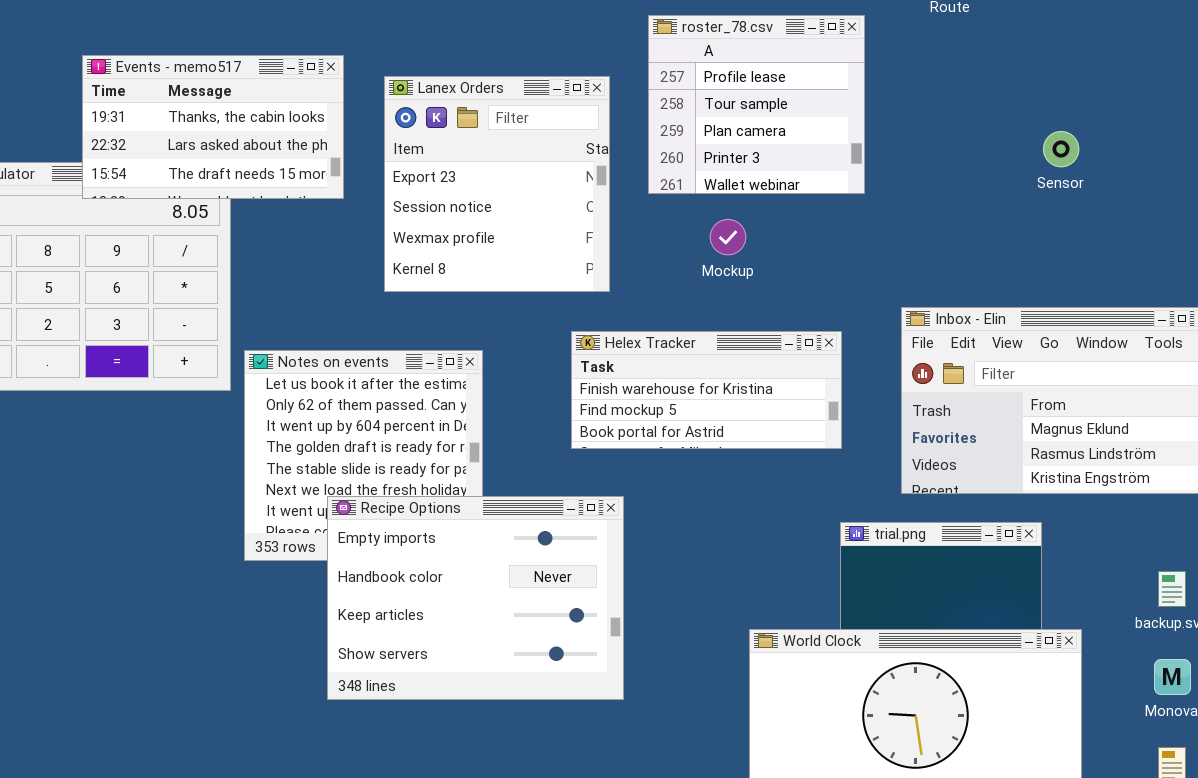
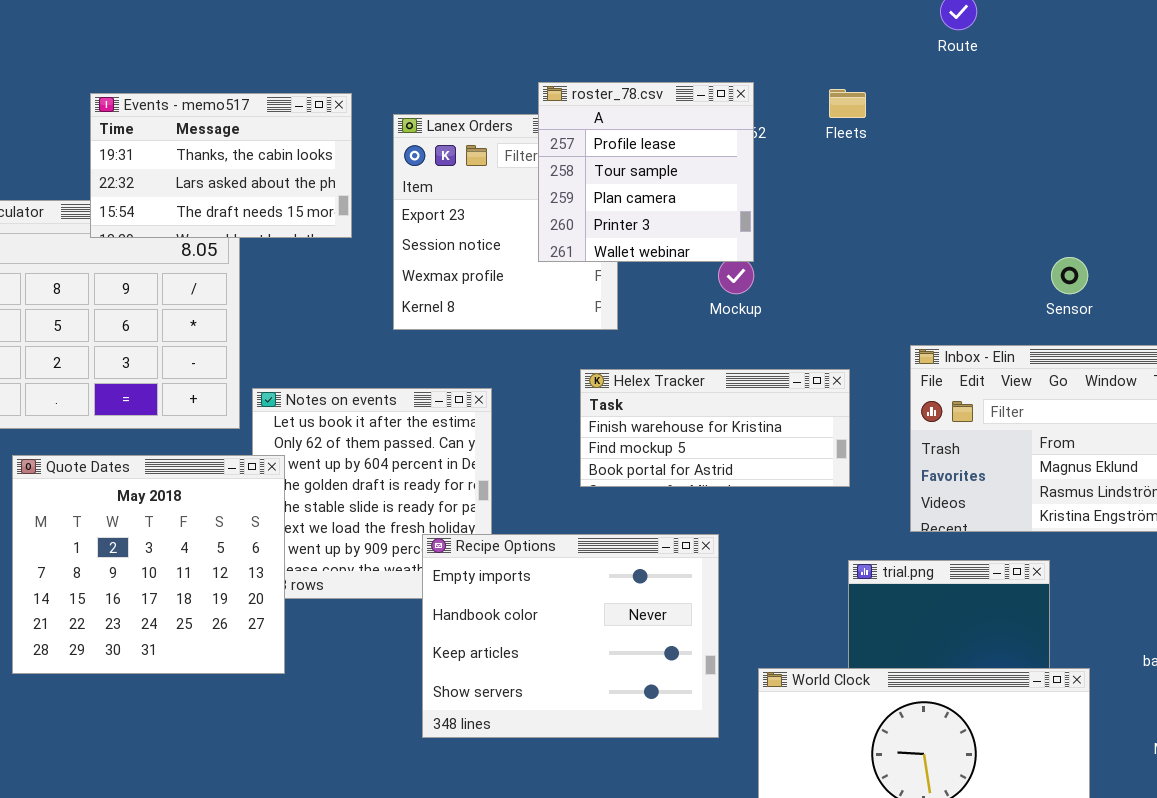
roster_78.csv: [648,15,865,194] -> [538,82,754,262], moved
Sensor: [1043,131,1079,167] -> [1051,257,1088,294], moved
Quote Dates: none -> [12,455,285,674], opened
Recipe Options: [327,496,624,700] -> [422,534,719,738], moved

